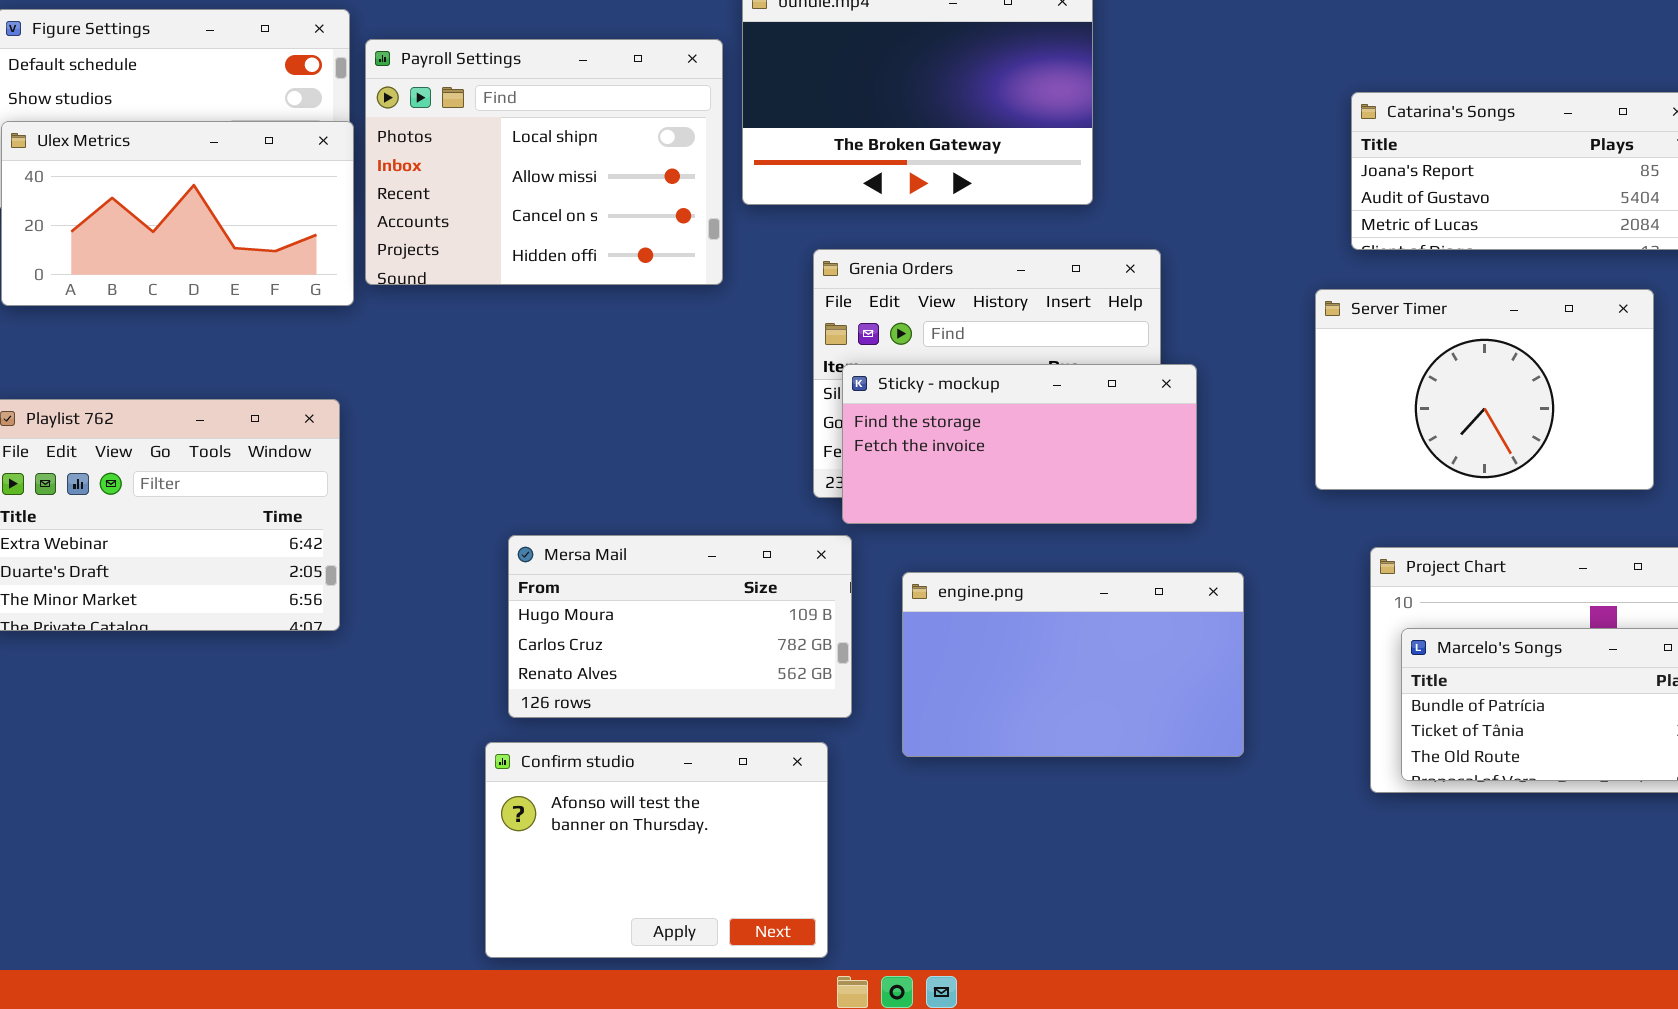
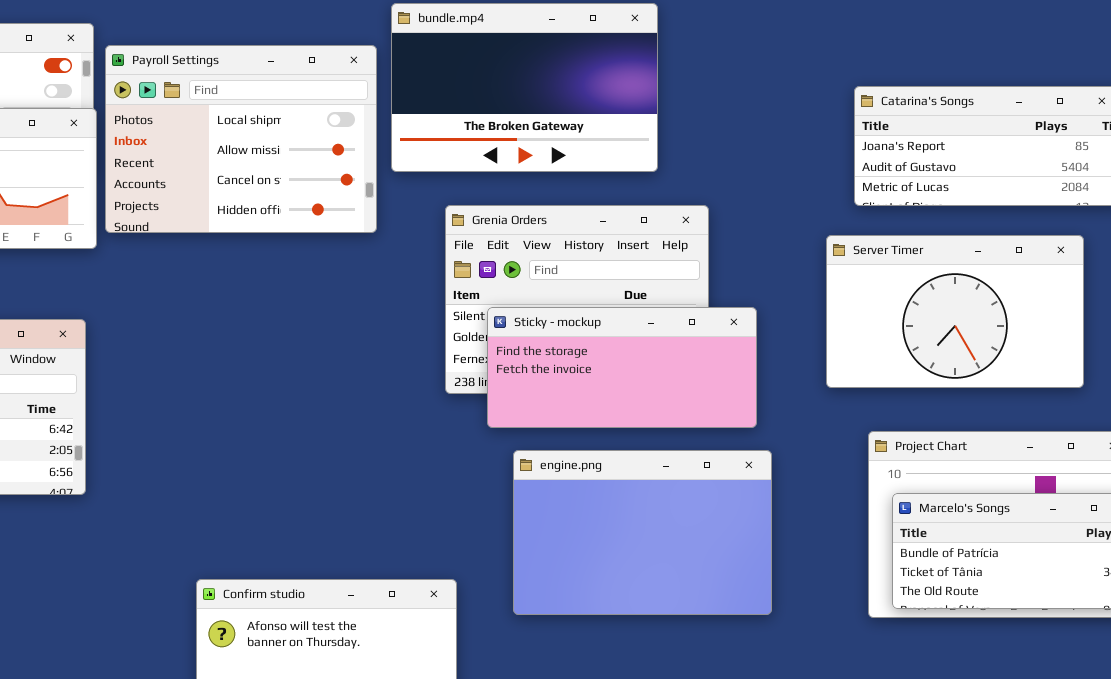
Sticky - mockup: [842,364,1197,524] -> [487,307,757,428], moved
Mersa Mail: [508,535,852,718] -> none, closed
engine.png: [902,572,1244,757] -> [513,450,772,615], resized

